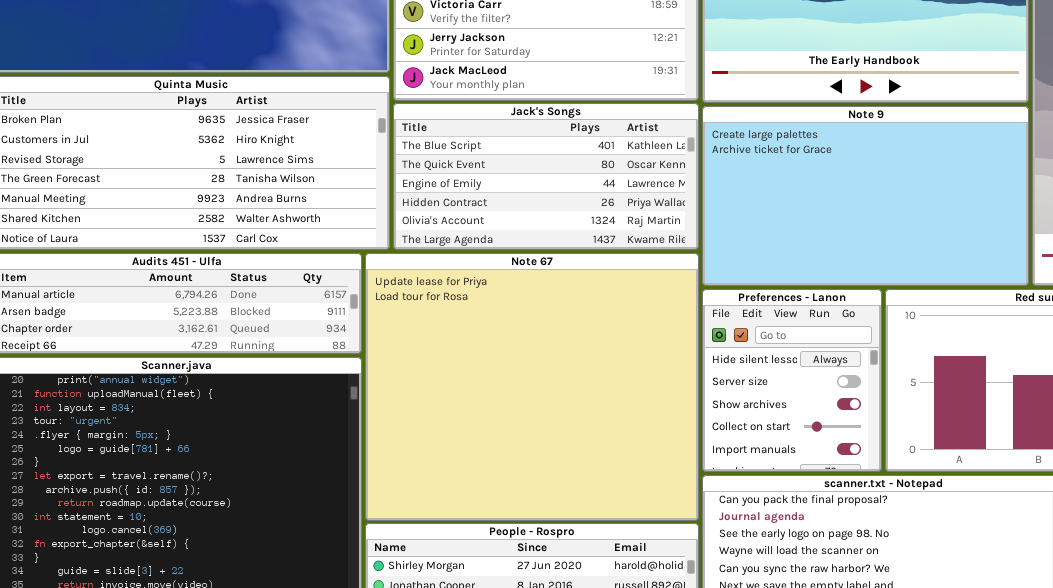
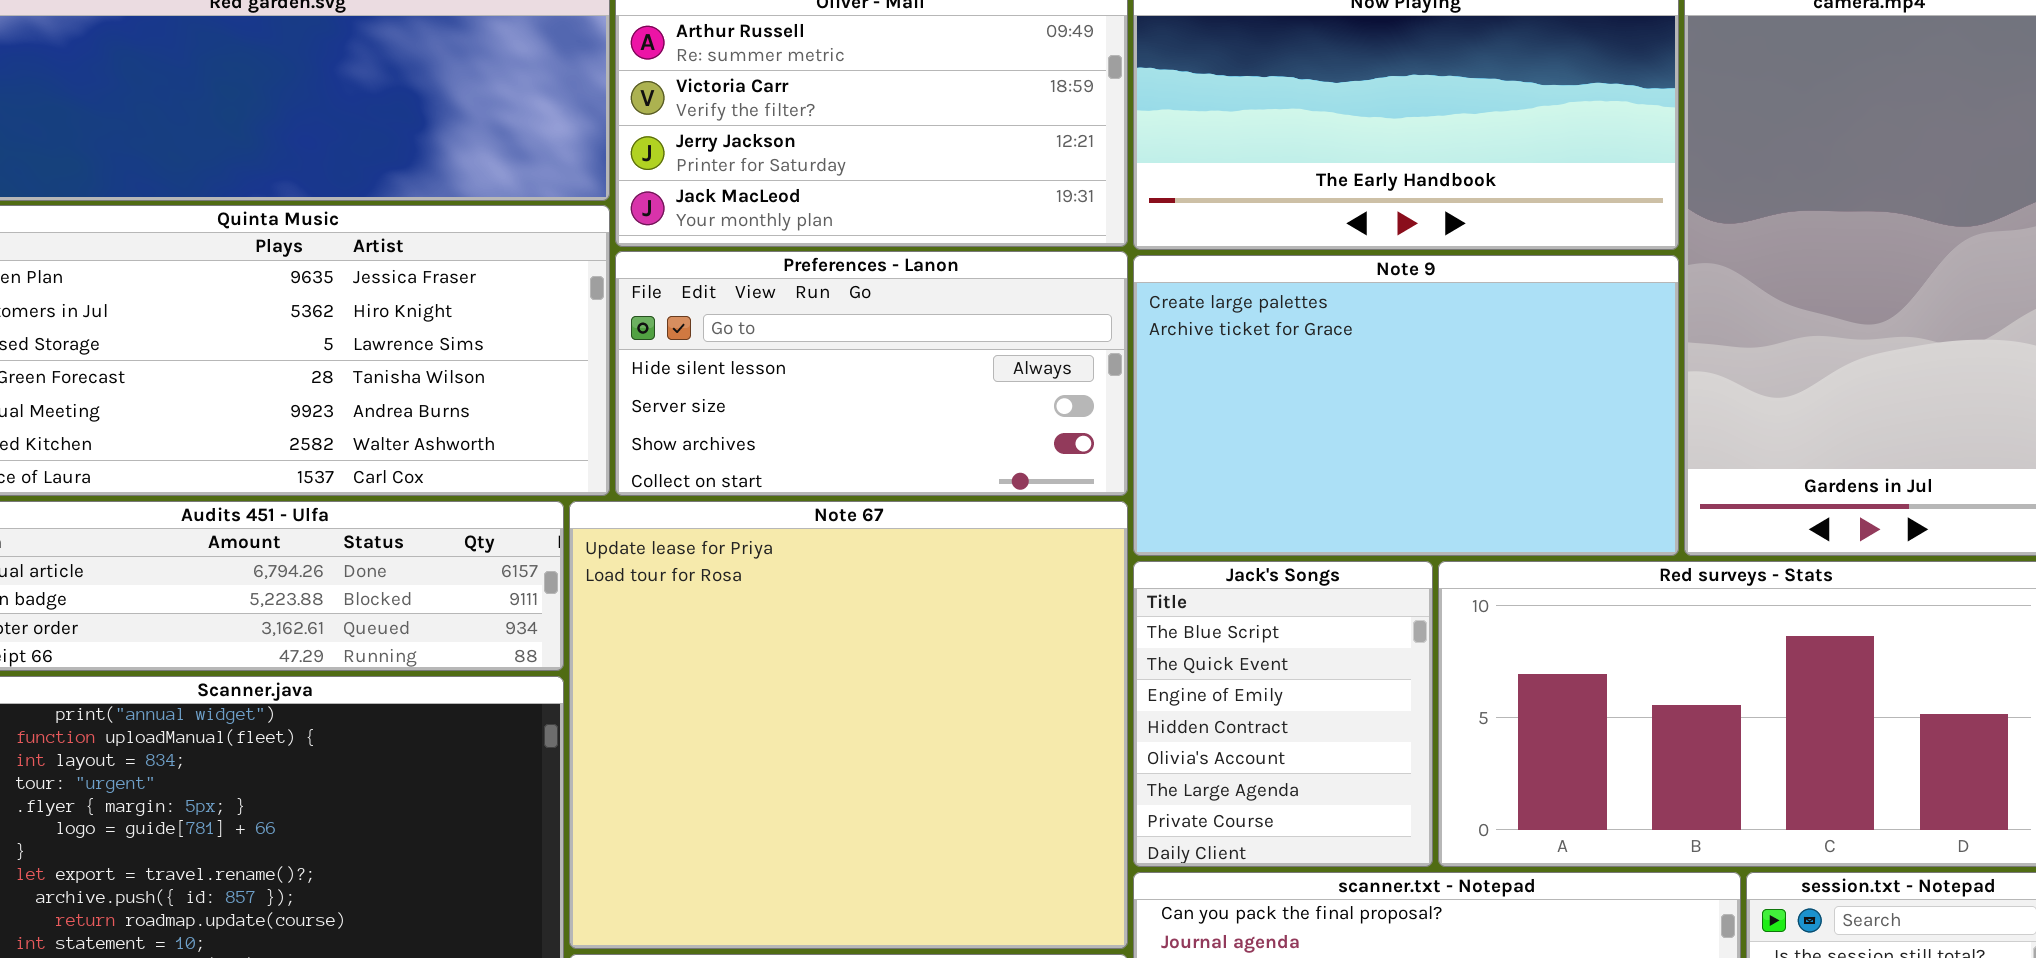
Jack's Songs: [393,103,699,250] -> [1133,561,1433,867], moved, resized
Preferences - Lanon: [702,289,882,472] -> [615,251,1128,496], moved, resized

